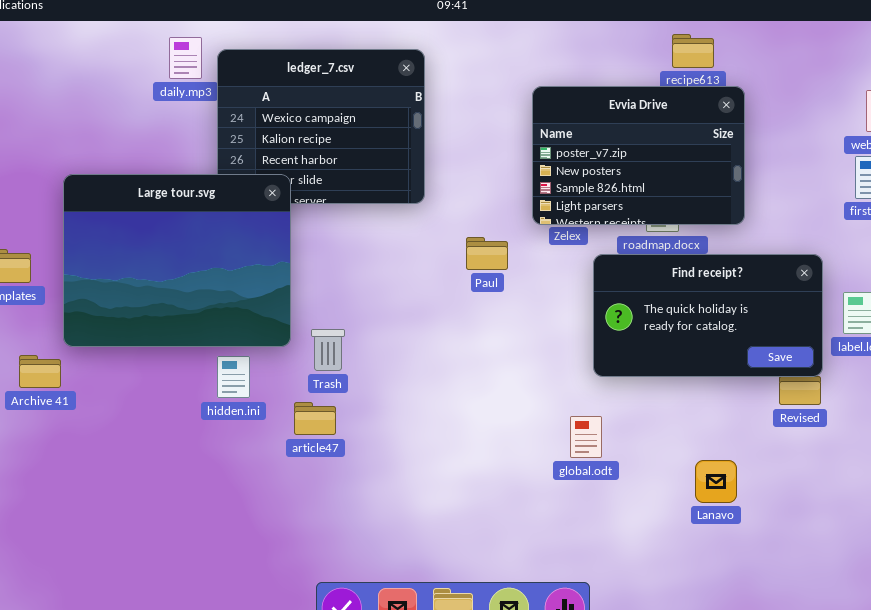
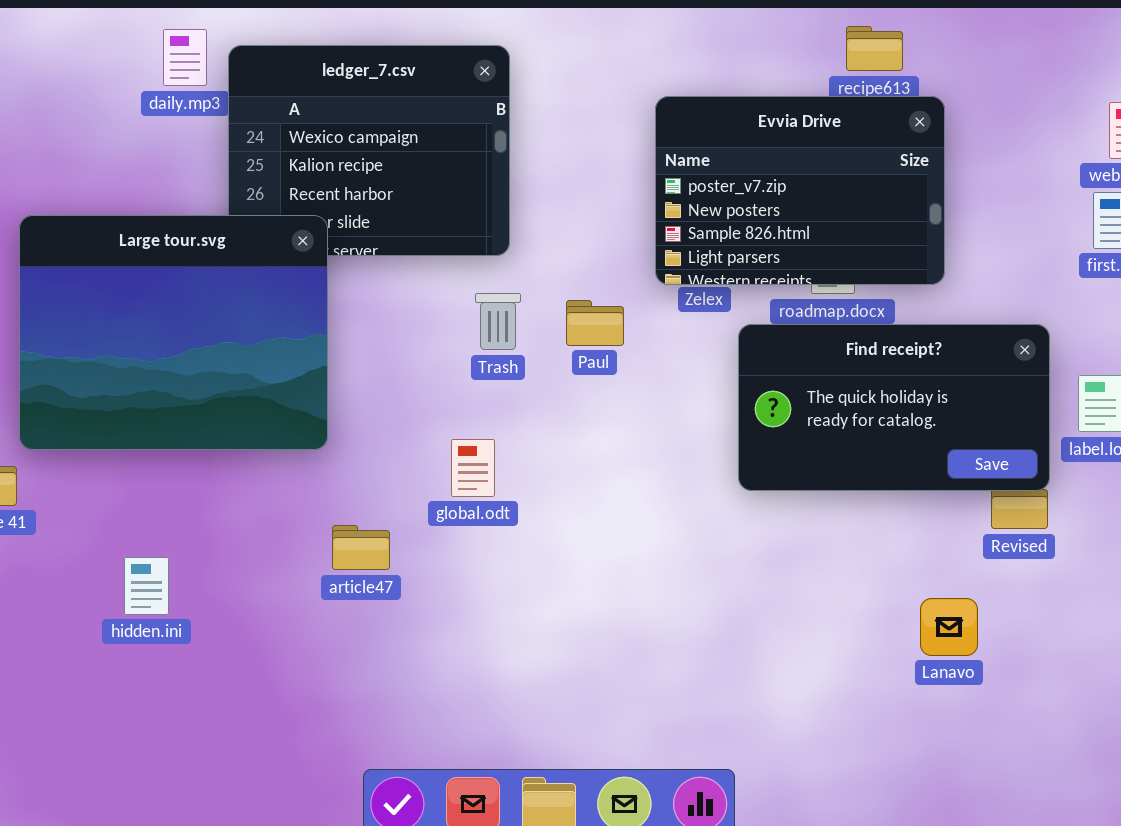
Trash: [311,329,345,371] -> [475,293,521,350], moved
hidden.ini: [217,356,250,398] -> [124,557,169,615], moved
global.odt: [570,416,602,458] -> [451,439,495,497], moved
Lanavo: [695,460,737,503] -> [920,598,978,656], moved

